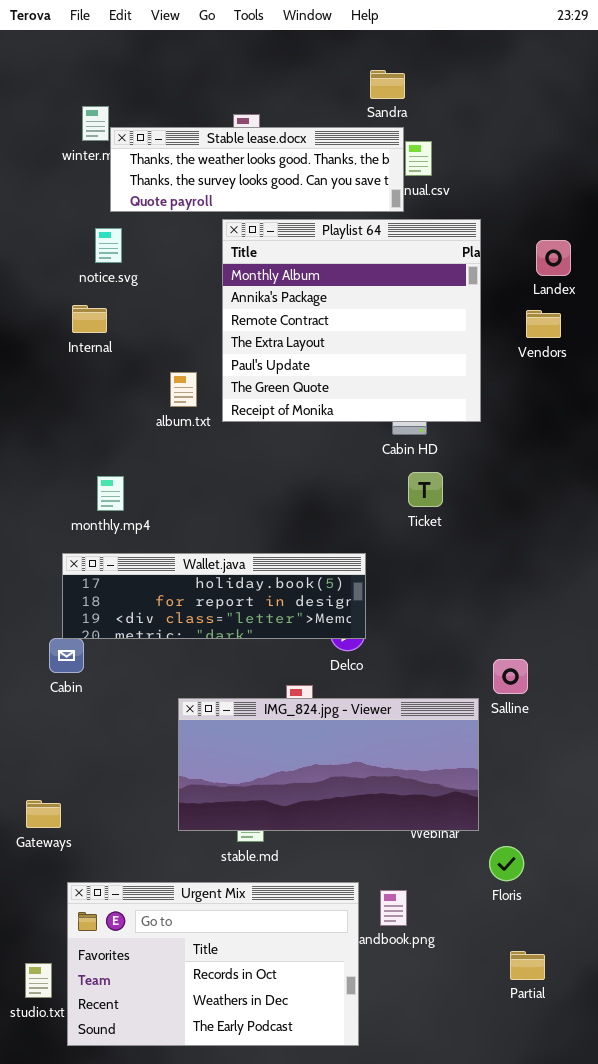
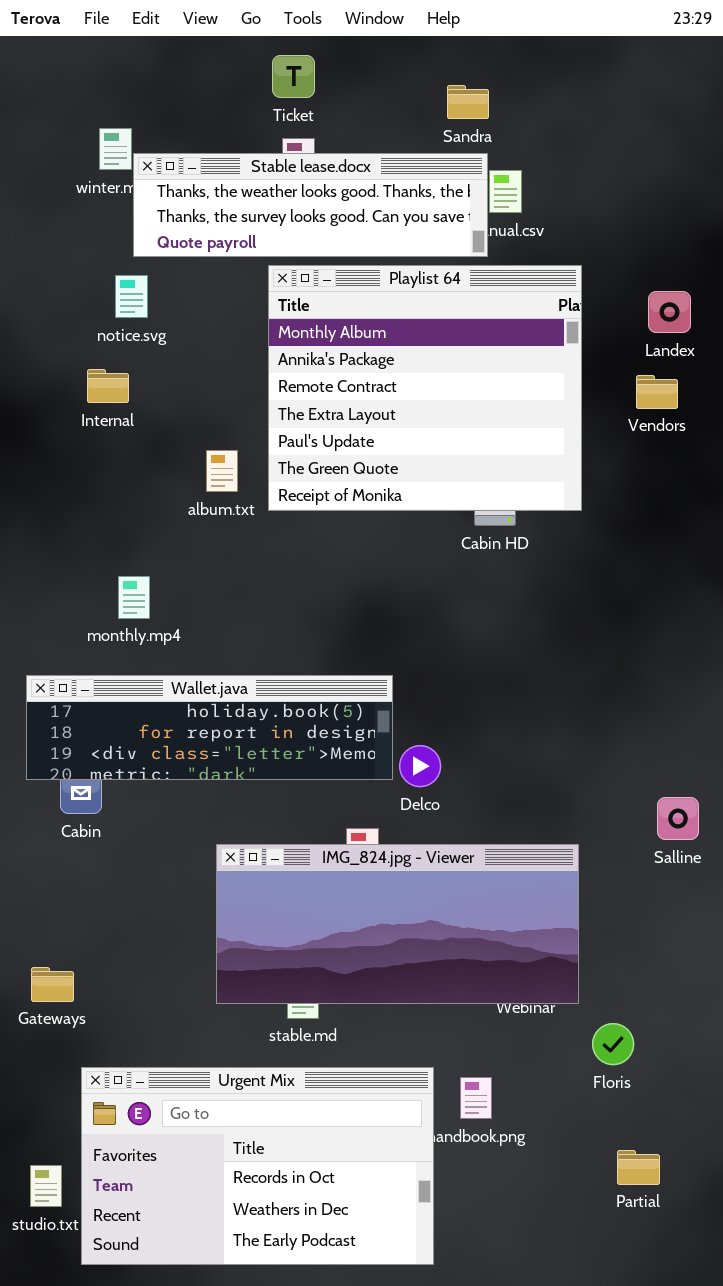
Ticket: [408,472,443,507] -> [272,55,315,98], moved
Wallet.java: [62,553,366,639] -> [26,675,393,780], moved
Salline: [493,659,528,694] -> [657,797,699,840], moved

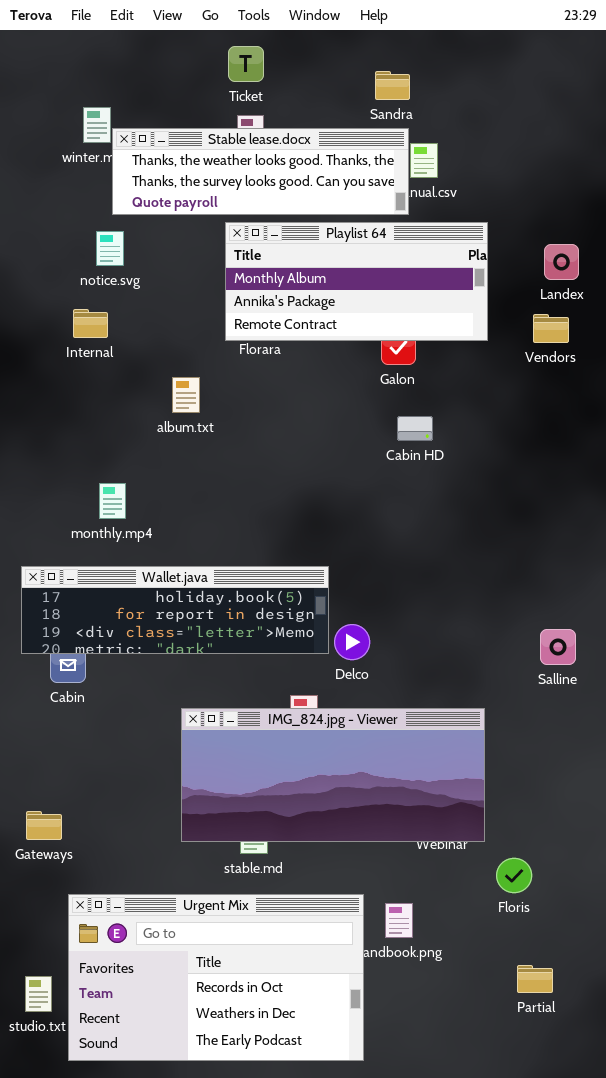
Playlist 64: [268,265,582,511] -> [225,222,488,341], resized
Salline: [657,797,699,840] -> [540,629,576,665], moved

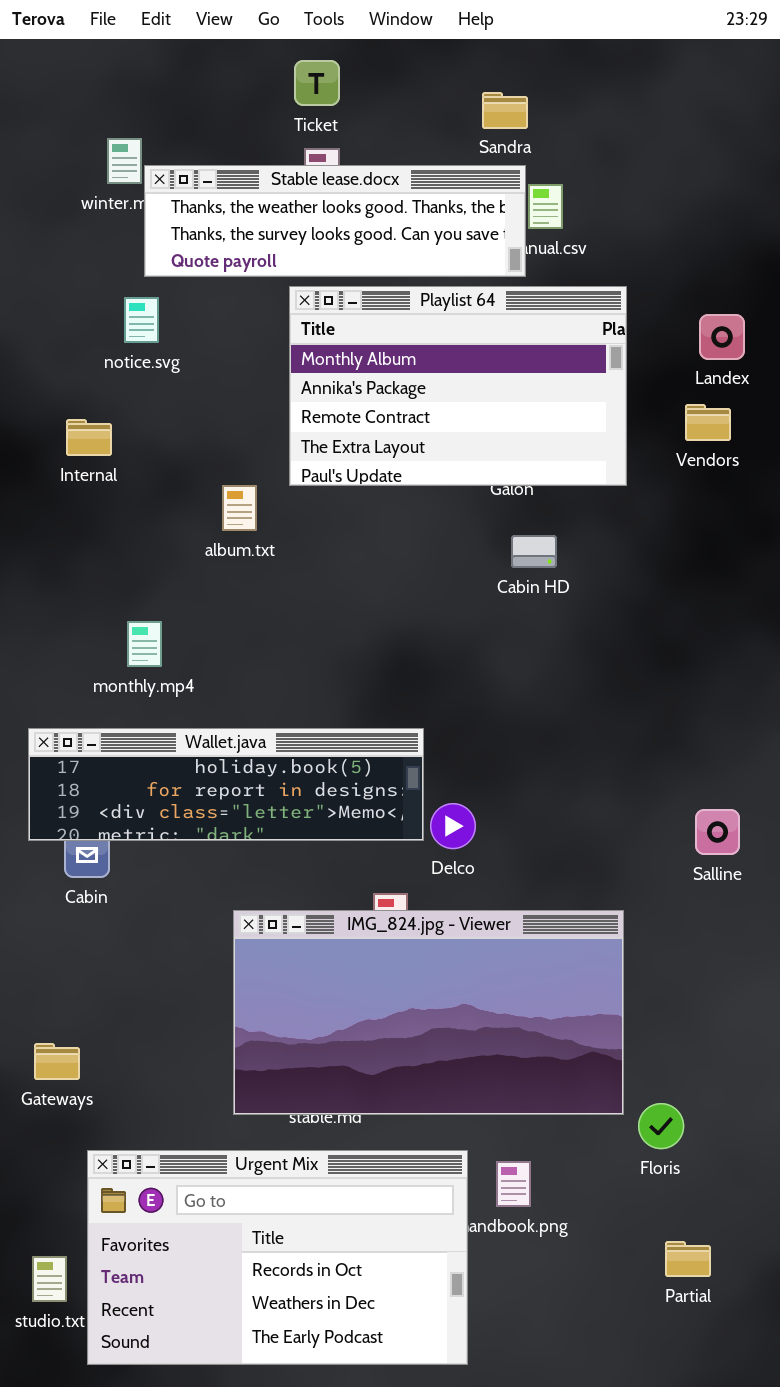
Playlist 64: [225,222,488,341] -> [289,286,627,486], resized
Internal: [73,309,108,338] -> [66,419,112,456], moved
IMG_824.jpg - Viewer: [181,708,485,842] -> [233,910,624,1115], resized

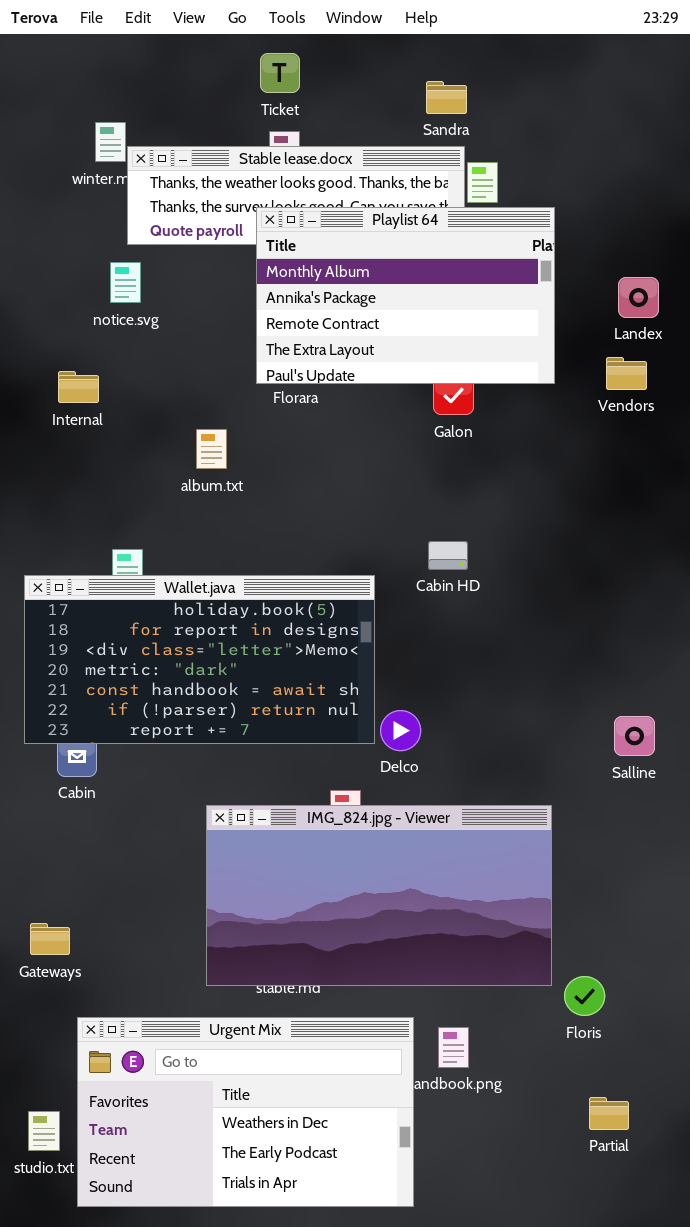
Playlist 64: [289,286,627,486] -> [256,207,555,384], moved
Cabin HD: [511,535,557,568] -> [428,541,468,570], moved
Wallet.java: [28,728,424,841] -> [24,575,375,744], resized
Urgent Mix: [87,1150,468,1365] -> [77,1017,414,1207], scrolled down 1 row

